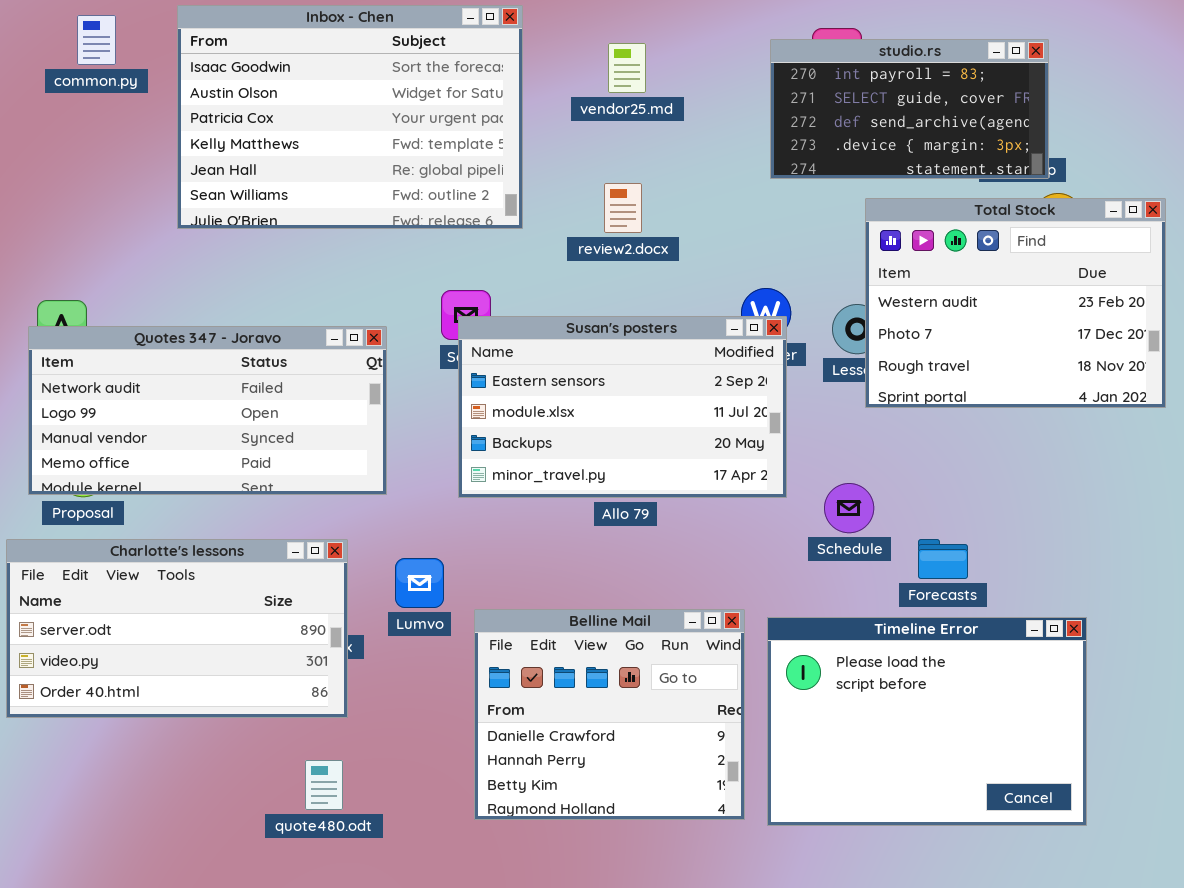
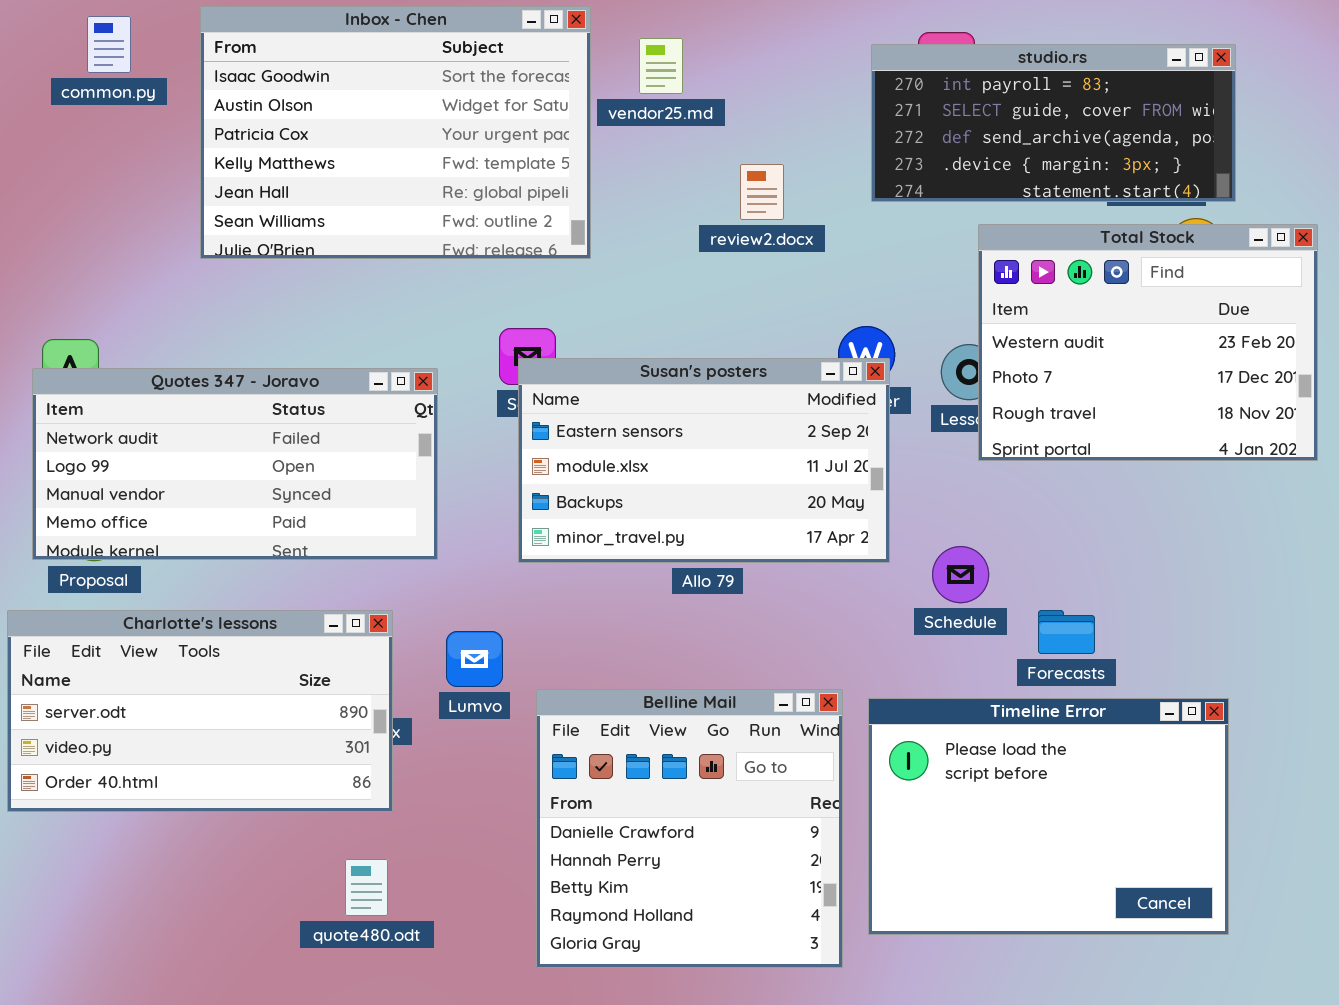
studio.rs: [770,39,1049,179] -> [871,44,1236,202], resized
vendor25.md: [608,43,646,93] -> [639,38,683,94], moved
review2.docx: [604,183,642,233] -> [740,164,784,220], moved
Belline Mail: [474,609,745,820] -> [536,689,843,968], resized

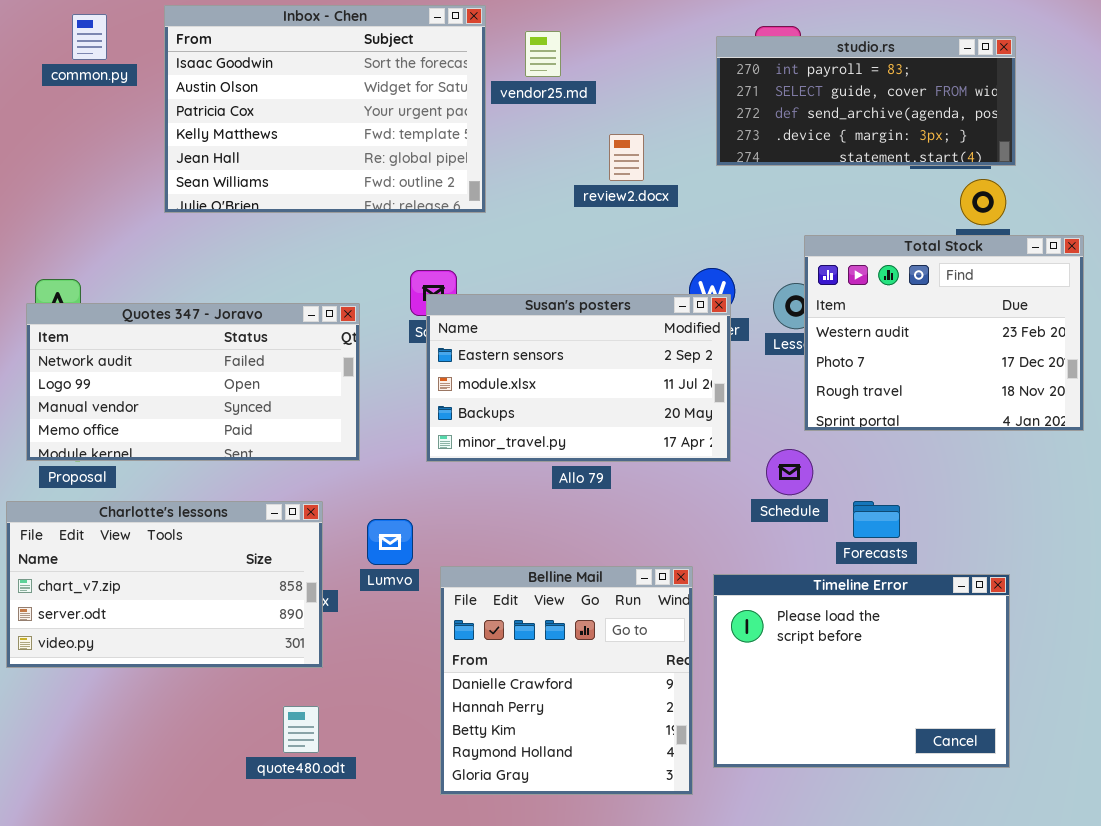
Total Stock: [978,224,1318,461] -> [804,235,1084,431], moved
Charlotte's lessons: [7,610,393,812] -> [6,501,323,668], scrolled up 1 row

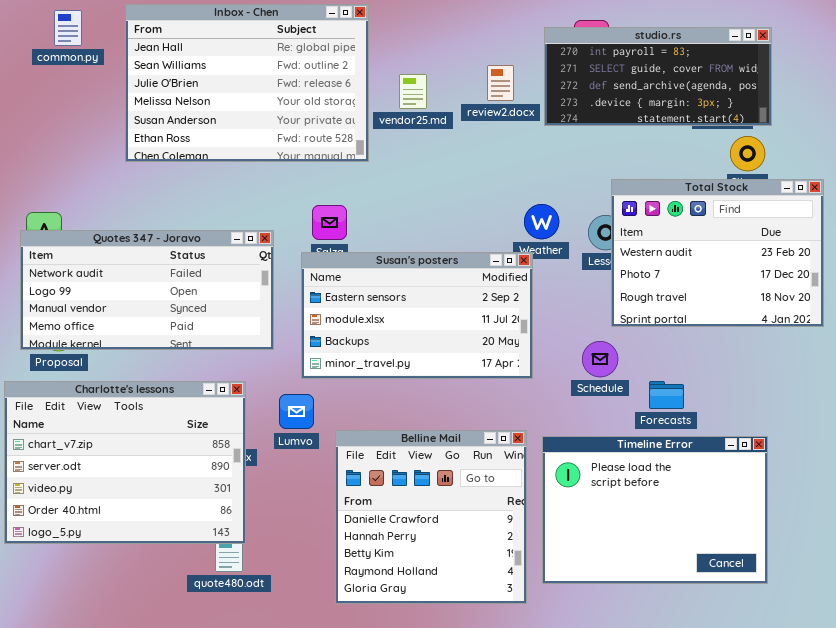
Inbox - Chen: [164,5,486,213] -> [125,4,369,162], scrolled down 4 rows
vendor25.md: [525,31,561,77] -> [399,74,427,109], moved
review2.docx: [609,134,644,181] -> [487,65,514,101], moved
Susan's posters: [426,294,731,462] -> [301,252,533,379], moved
Charlotte's lessons: [6,501,323,668] -> [4,381,246,544], resized

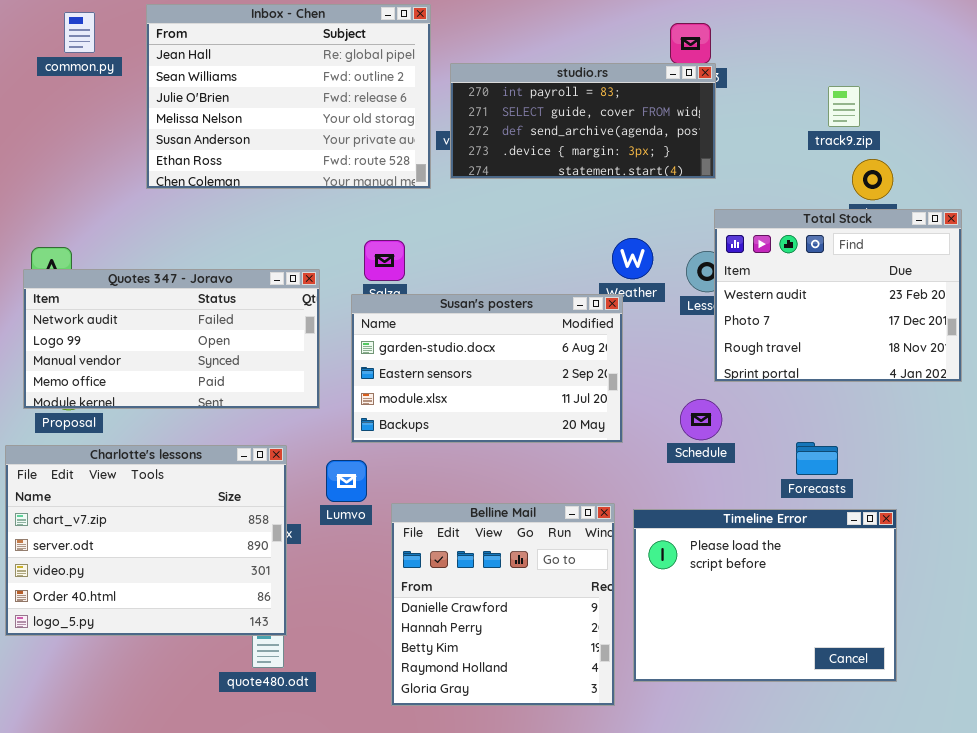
studio.rs: [544,27,772,126] -> [450,63,716,179], moved
Susan's posters: [301,252,533,379] -> [351,294,623,443], scrolled up 1 row
Forecasts: [649,381,684,409] -> [796,442,838,475], moved

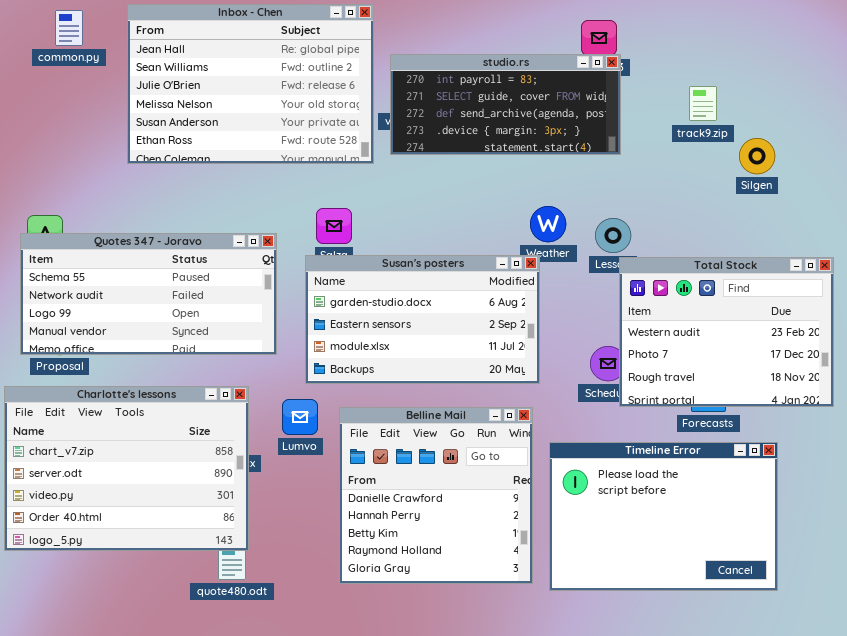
track9.zip: [828,86,860,127] -> [689,86,717,121], moved
Total Stock: [714,209,962,382] -> [619,257,834,407], moved
Quotes 347 - Joravo: [23,269,320,409] -> [20,233,277,355], scrolled up 1 row
Belline Mail: [391,503,615,706] -> [339,407,533,584], moved

